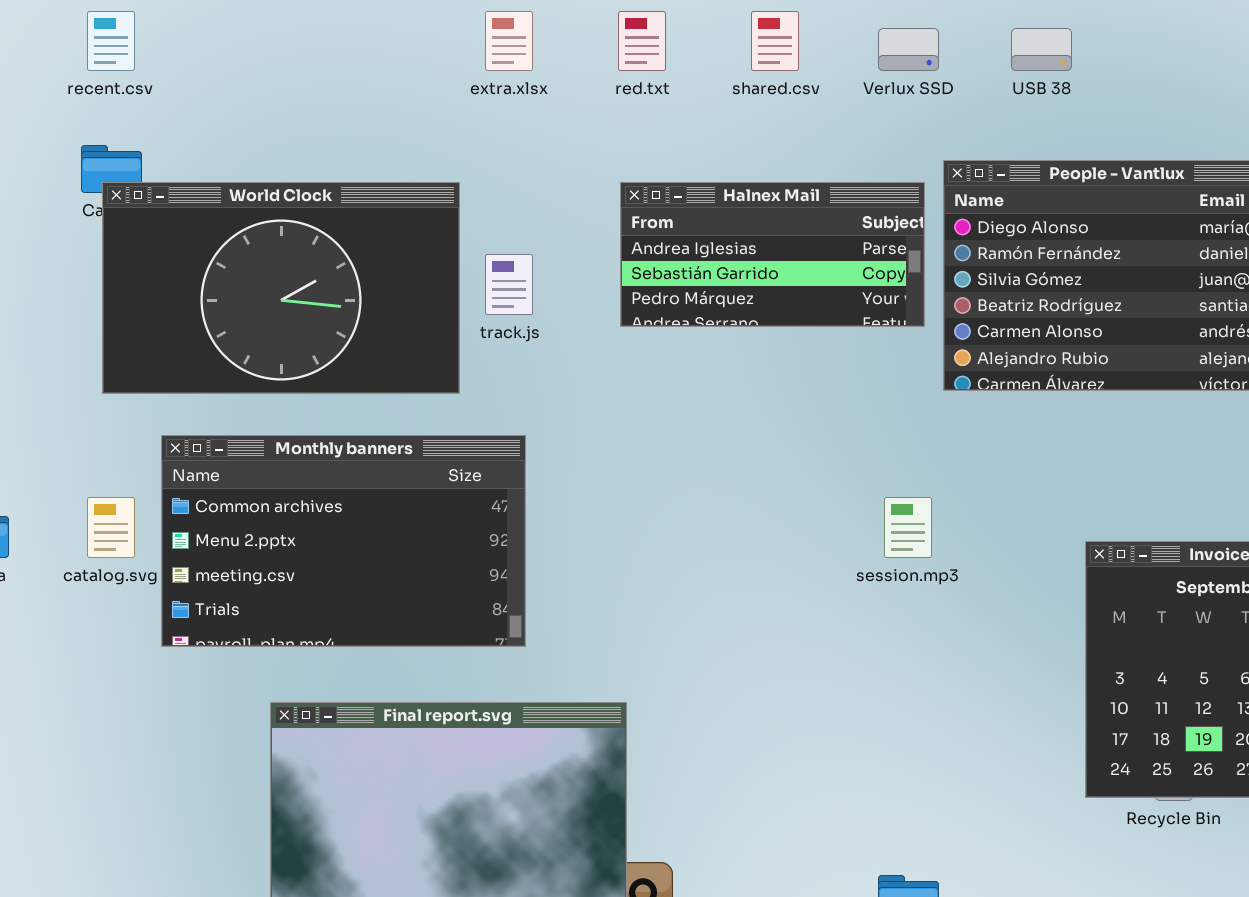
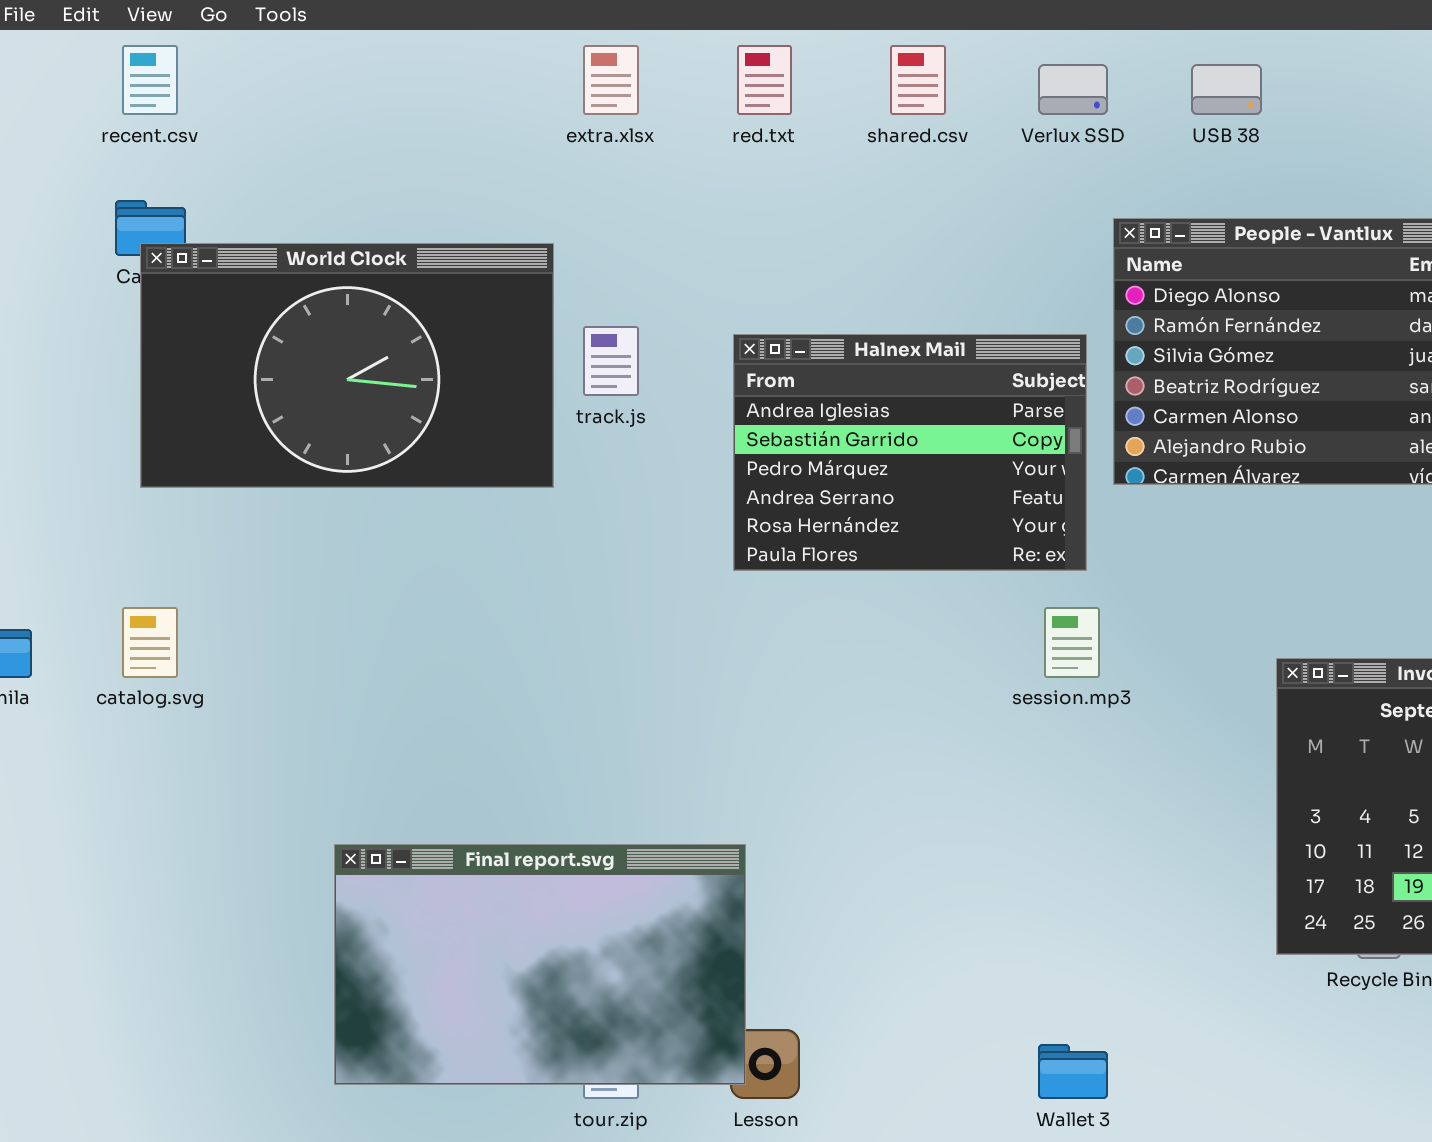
Halnex Mail: [620,182,925,327] -> [733,334,1087,571], moved, resized
Monthly banners: [161,435,526,647] -> none, closed

